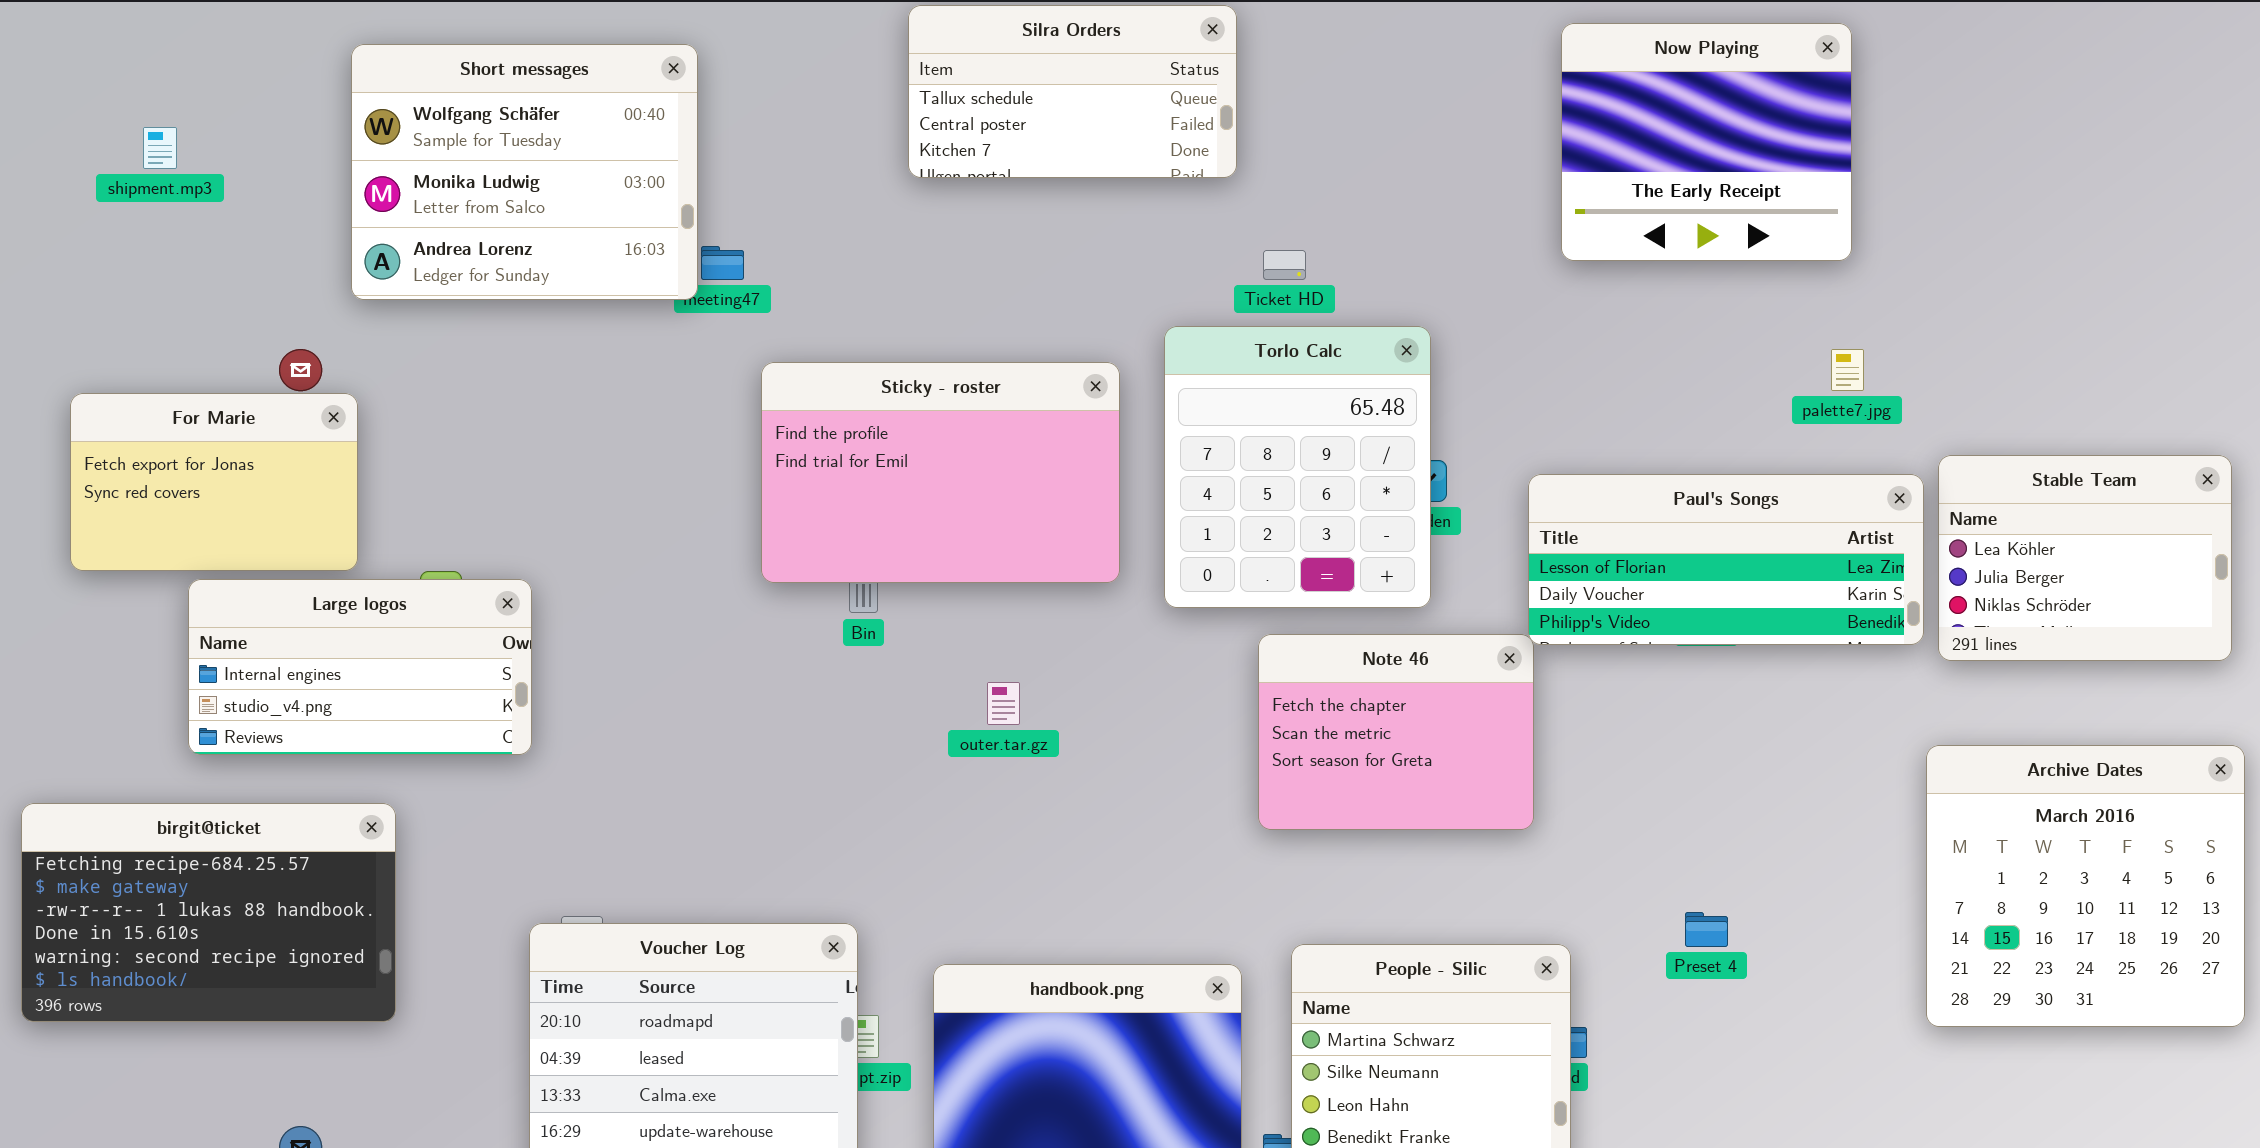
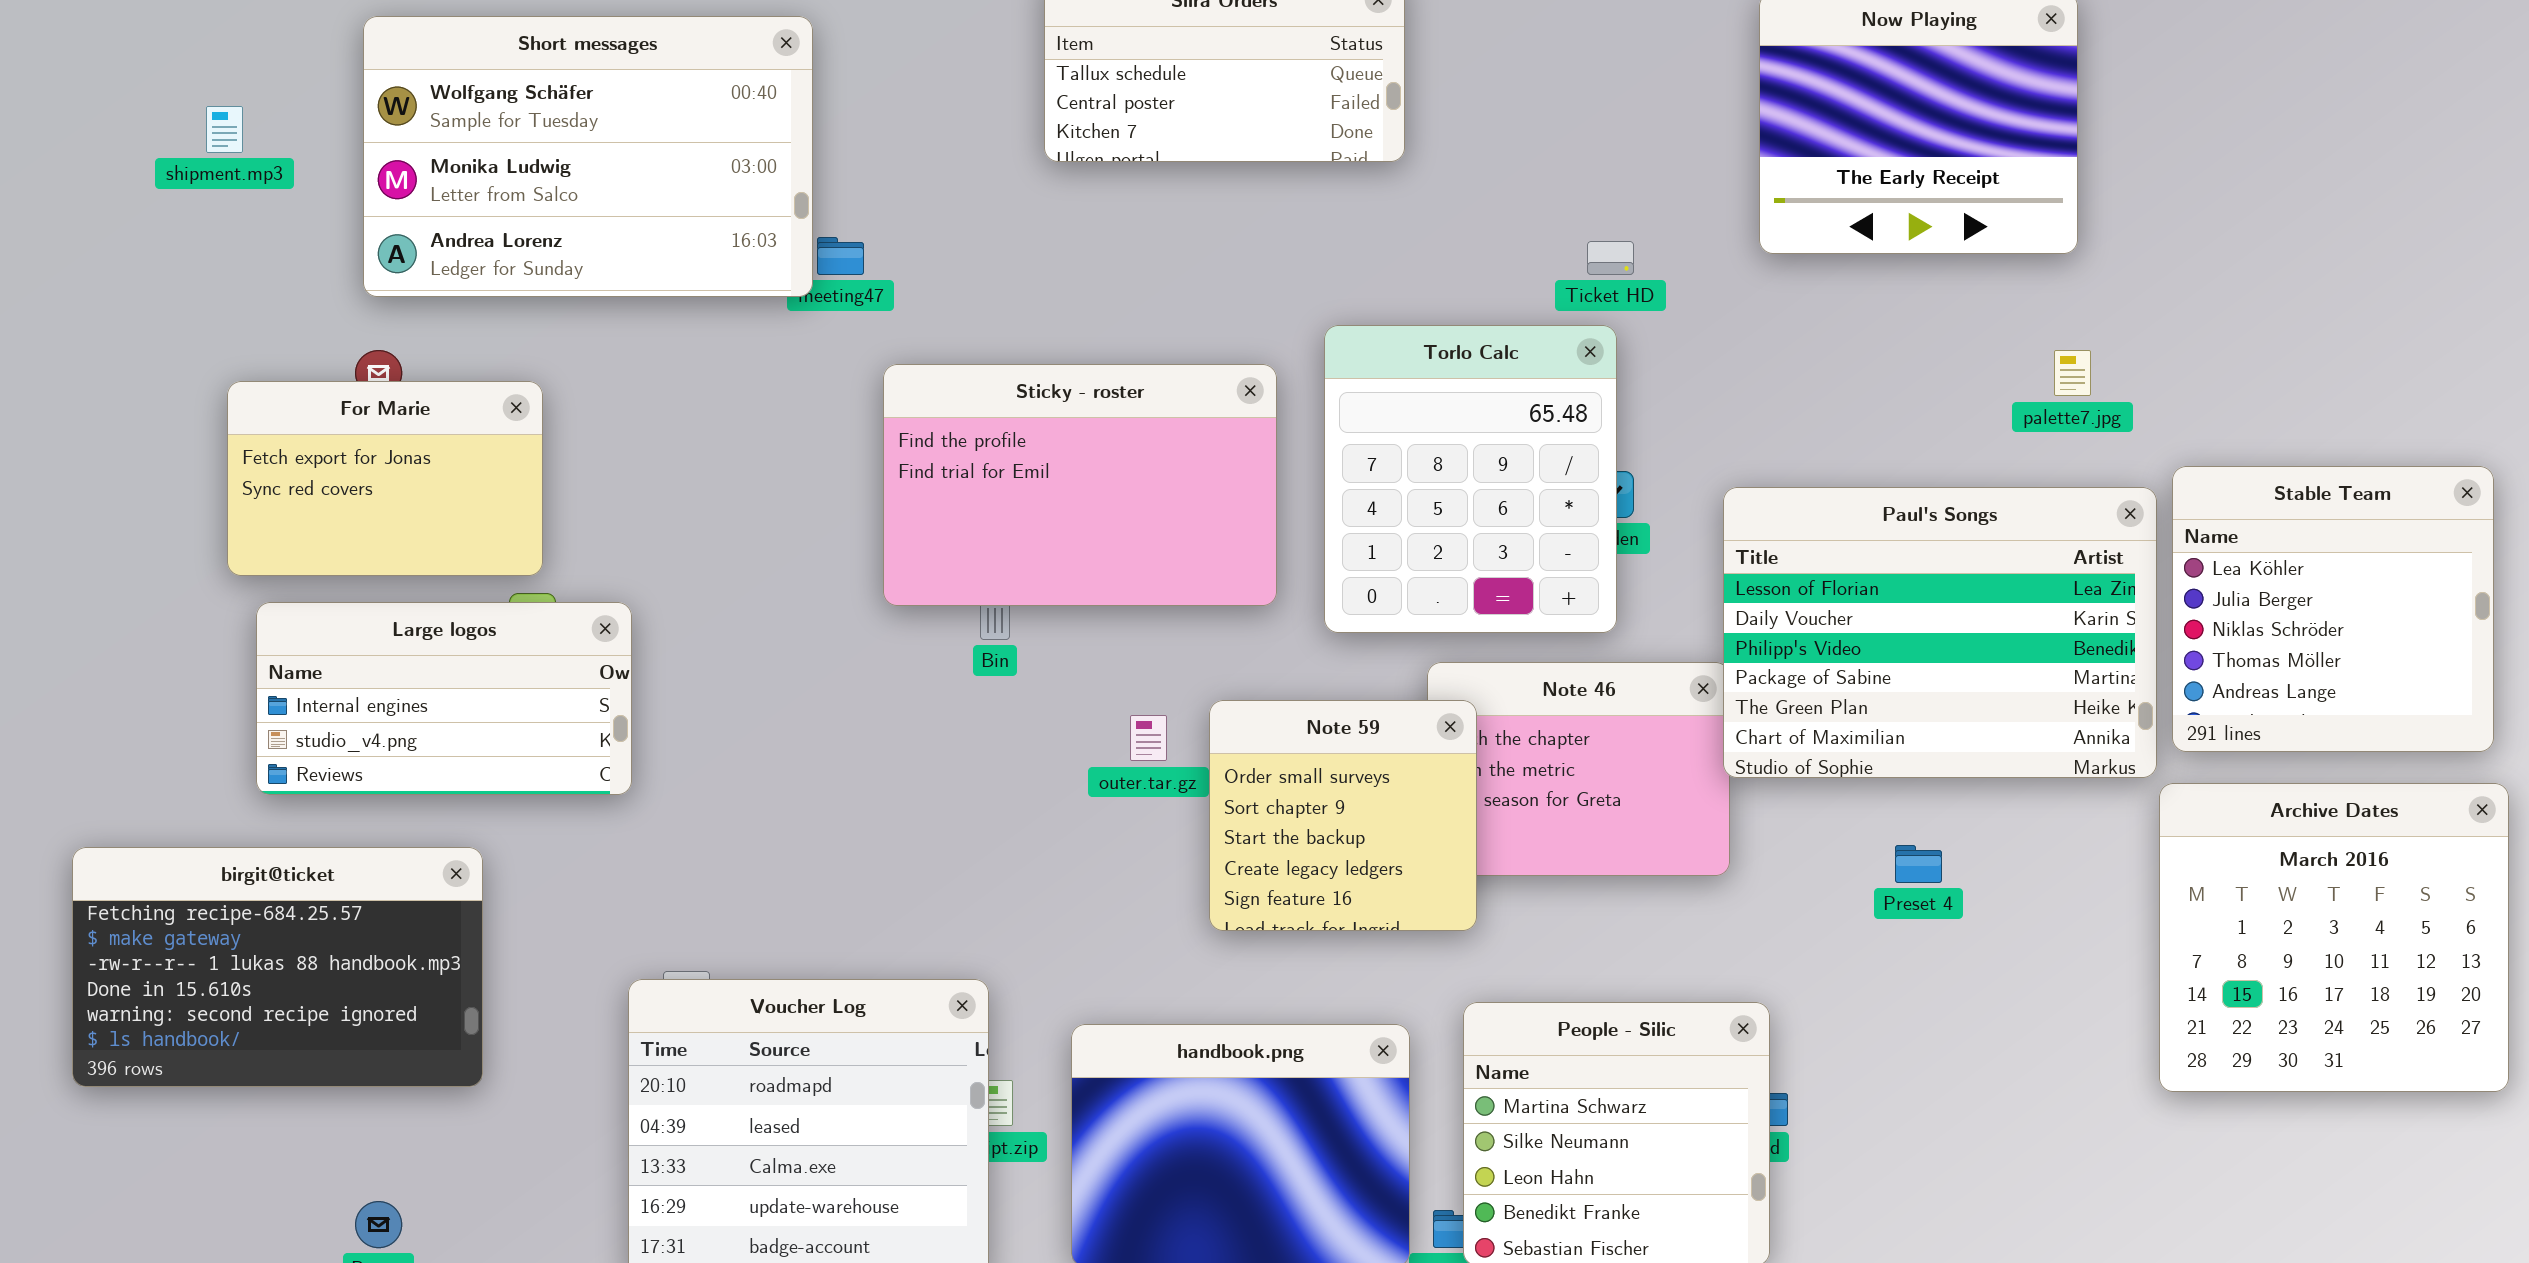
Short messages: [351,44,698,300] -> [363,16,813,297], resized
Ticket HD: [1263,250,1306,280] -> [1587,241,1634,275], moved
For Marie: [70,393,358,571] -> [227,381,543,576], moved
Stable Team: [1938,455,2232,661] -> [2172,466,2494,752], resized
Paul's Songs: [1528,474,1924,645] -> [1723,487,2157,778], resized
Note 59: none -> [1209,700,1477,931], opened
Preset 4: [1685,912,1728,947] -> [1895,845,1942,883], moved

